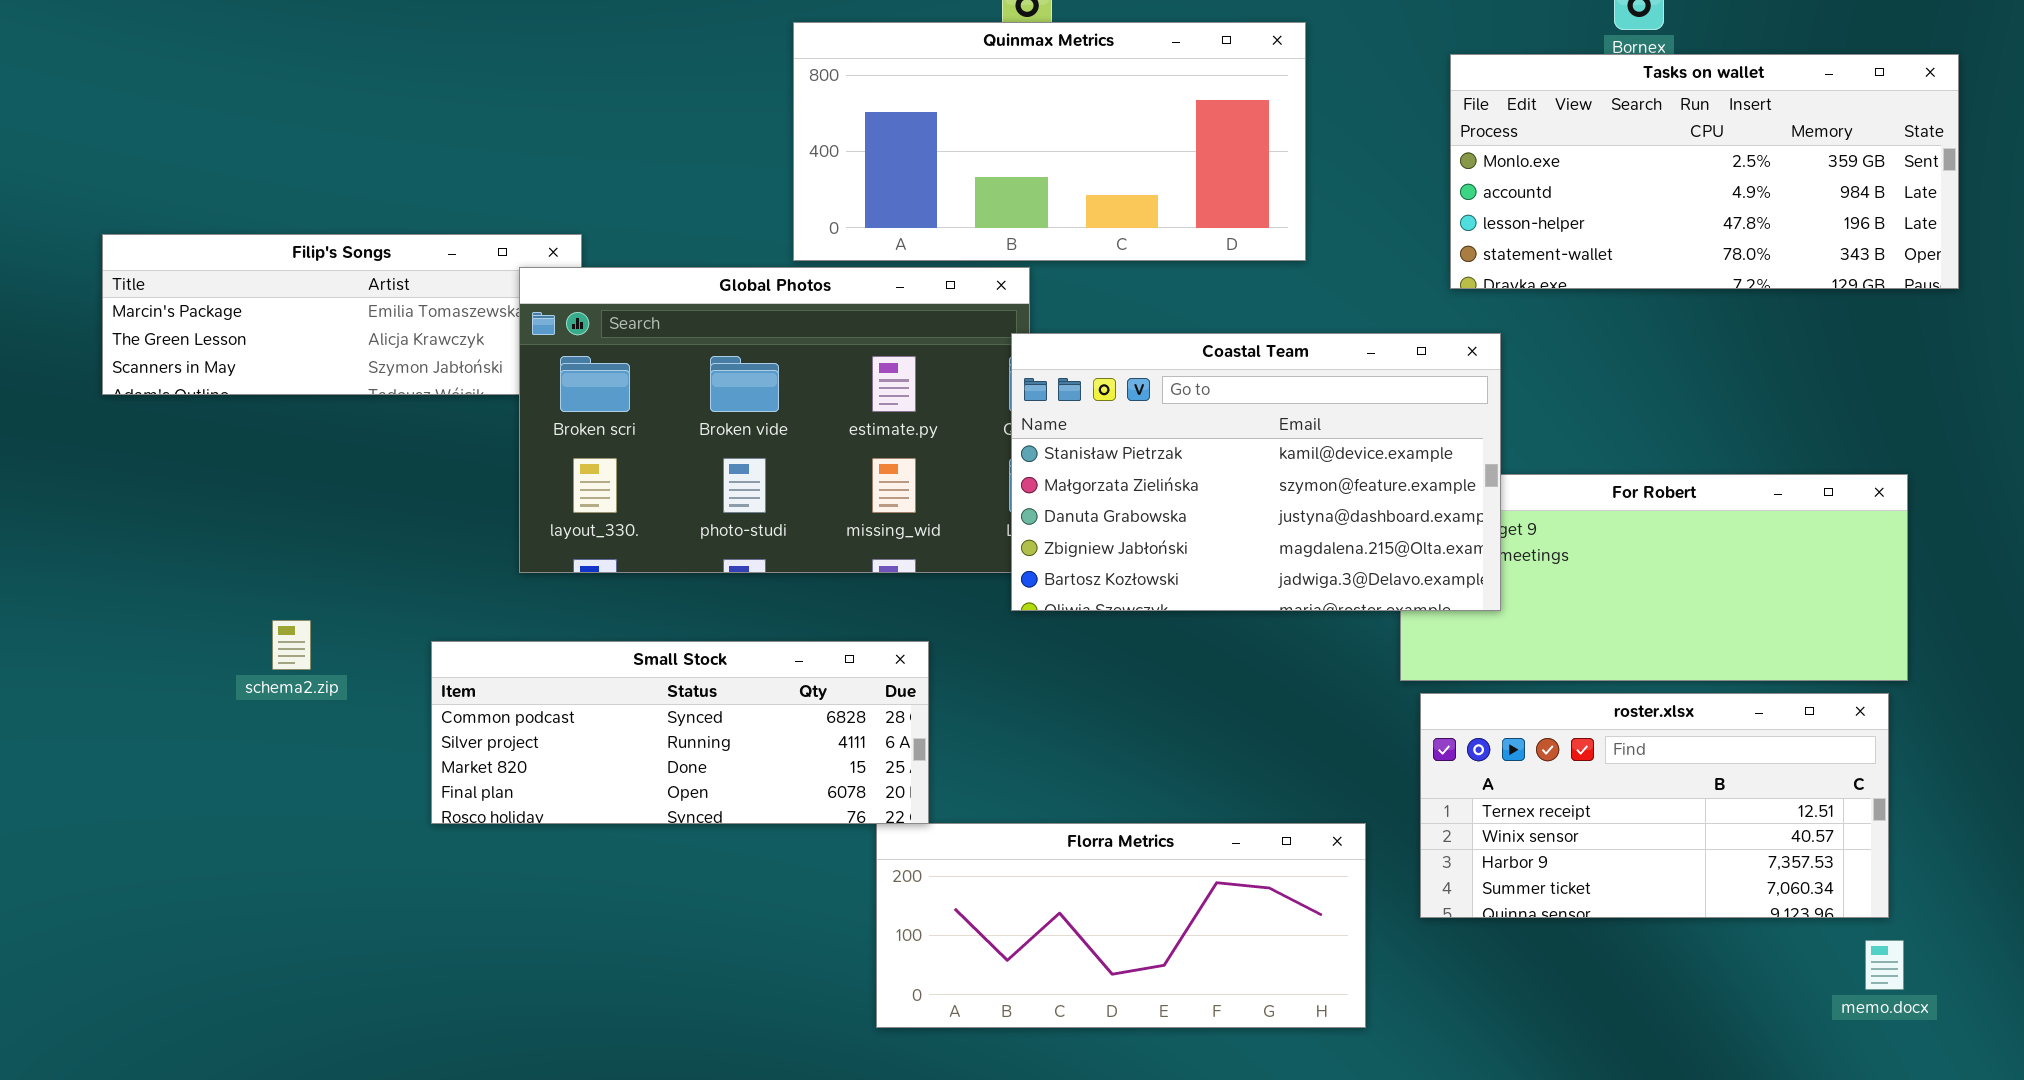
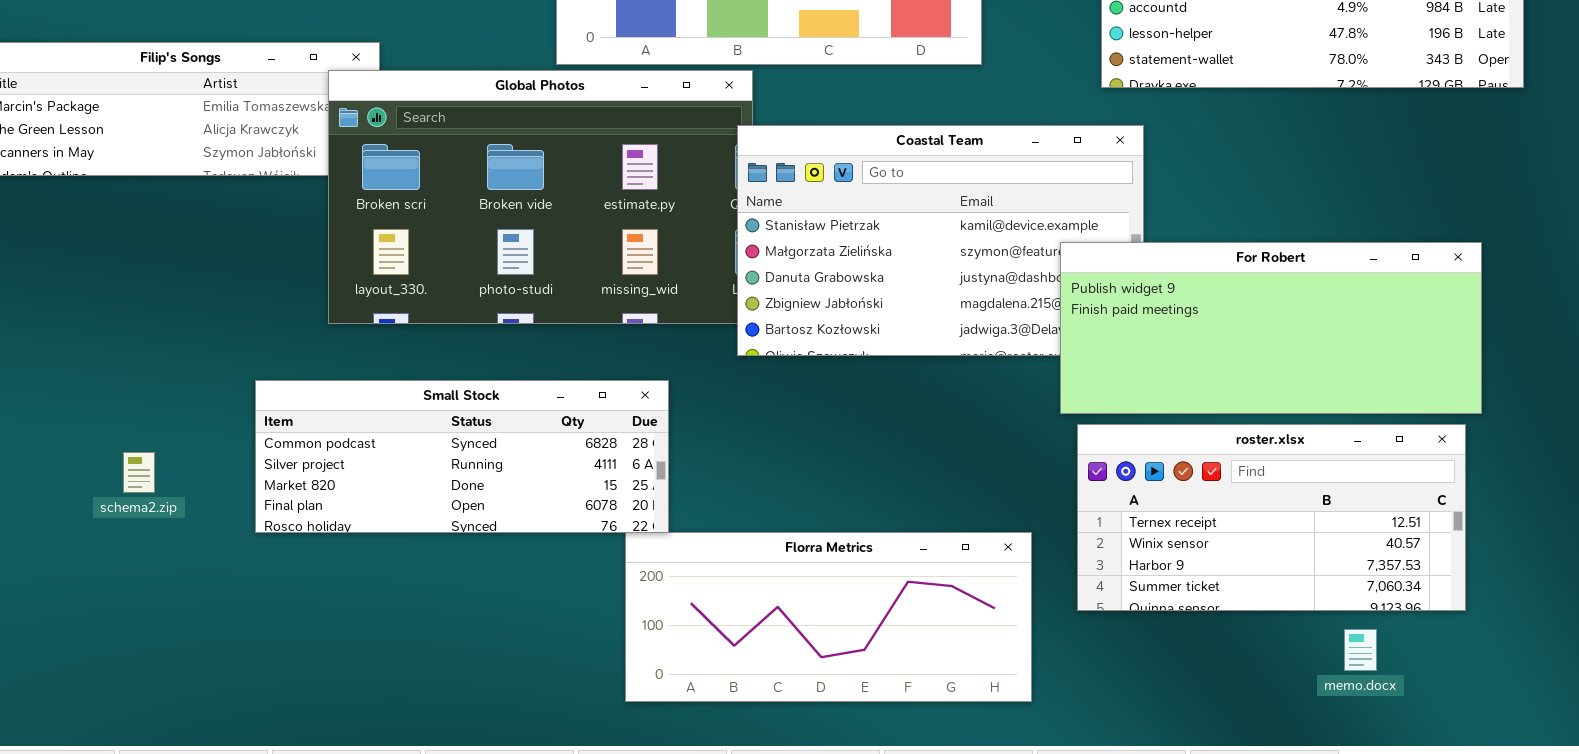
For Robert: [1400,474,1908,681] -> [1060,242,1482,414], raised
schema2.zip: [272,620,311,670] -> [123,452,155,493], moved
memo.docx: [1865,940,1904,990] -> [1344,629,1377,671], moved

